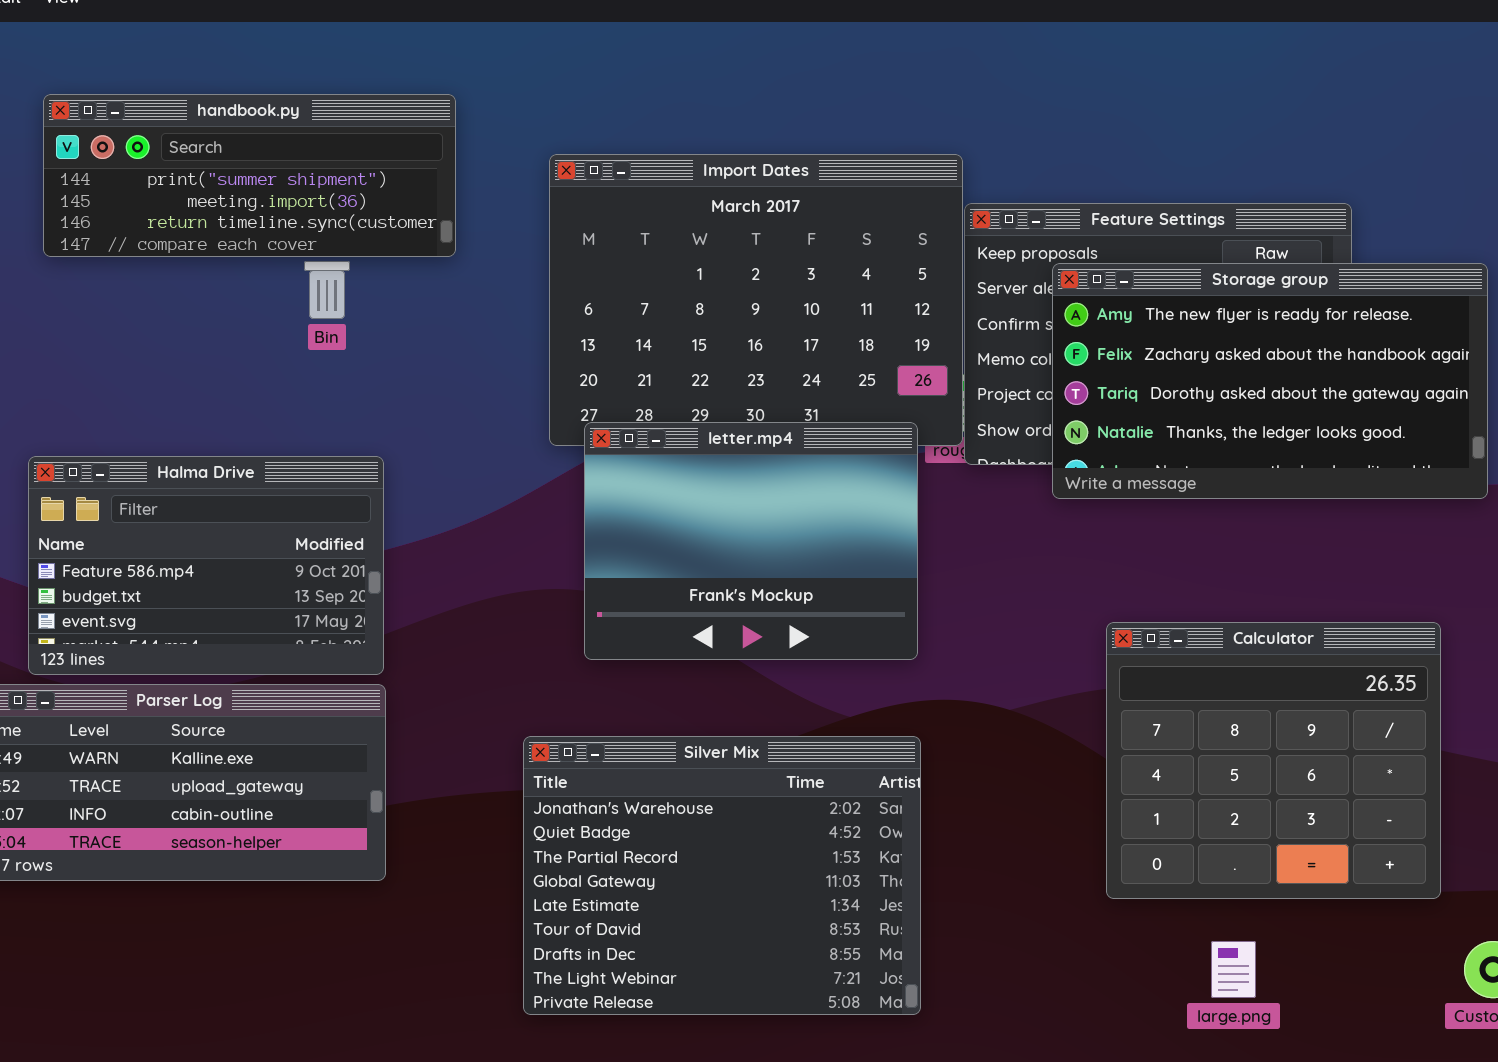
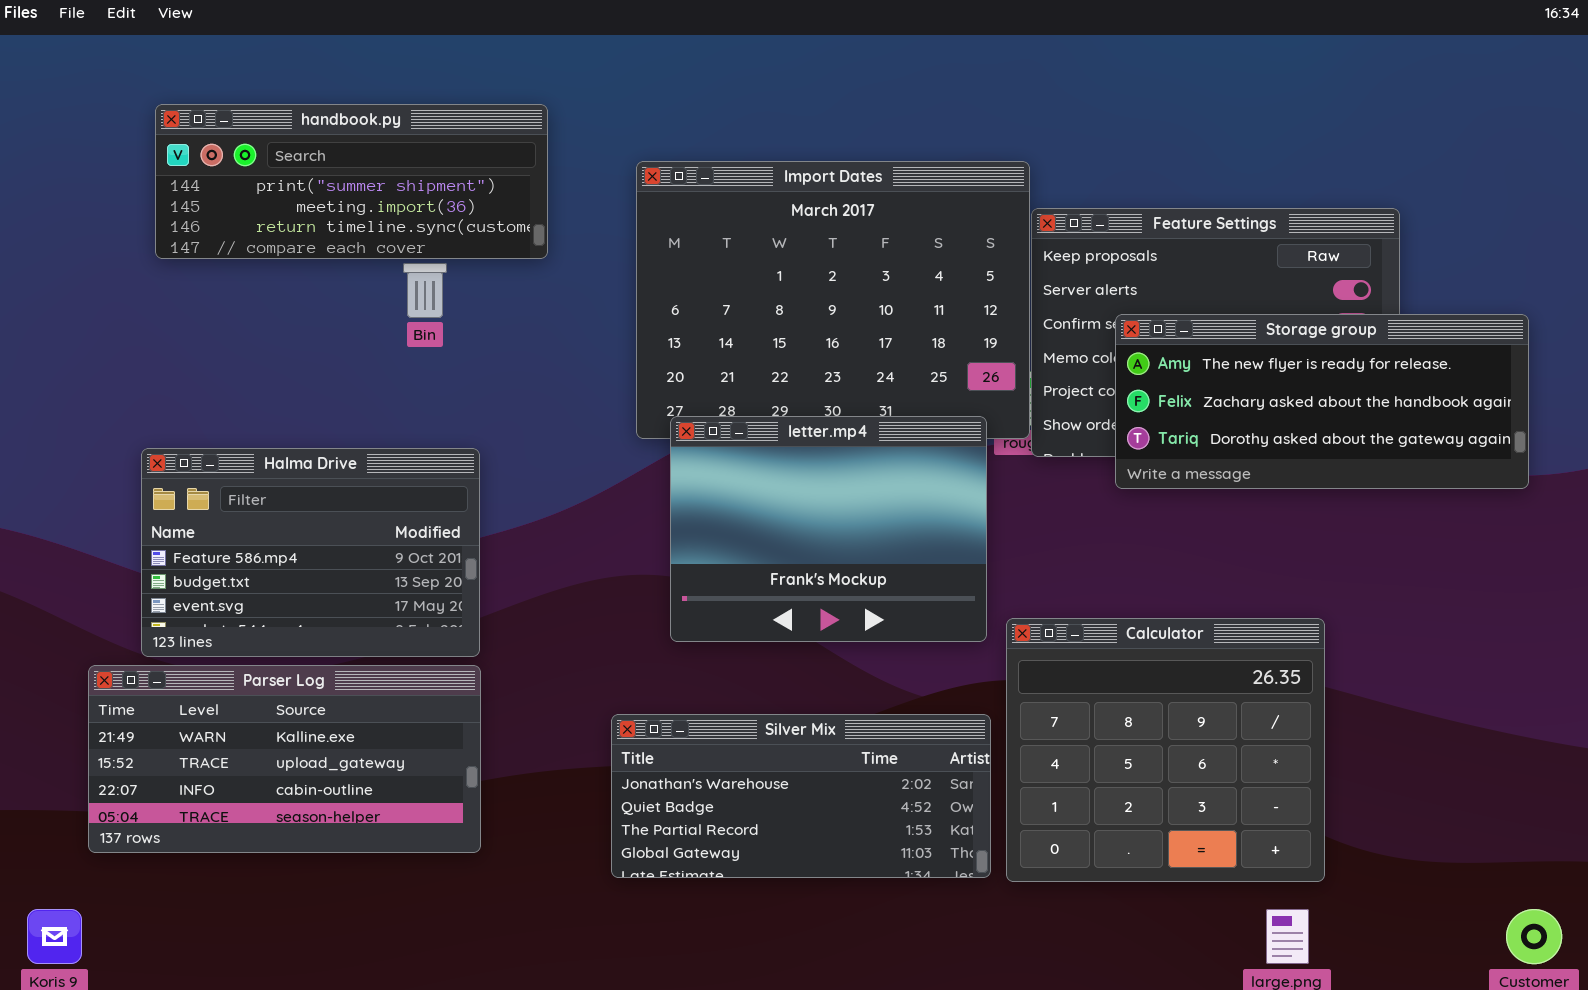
Storage group: [1052,263,1488,499] -> [1115,314,1529,489], resized
Calculator: [1106,622,1441,899] -> [1006,618,1325,882], moved
Silver Mix: [523,736,921,1015] -> [611,714,991,878], resized

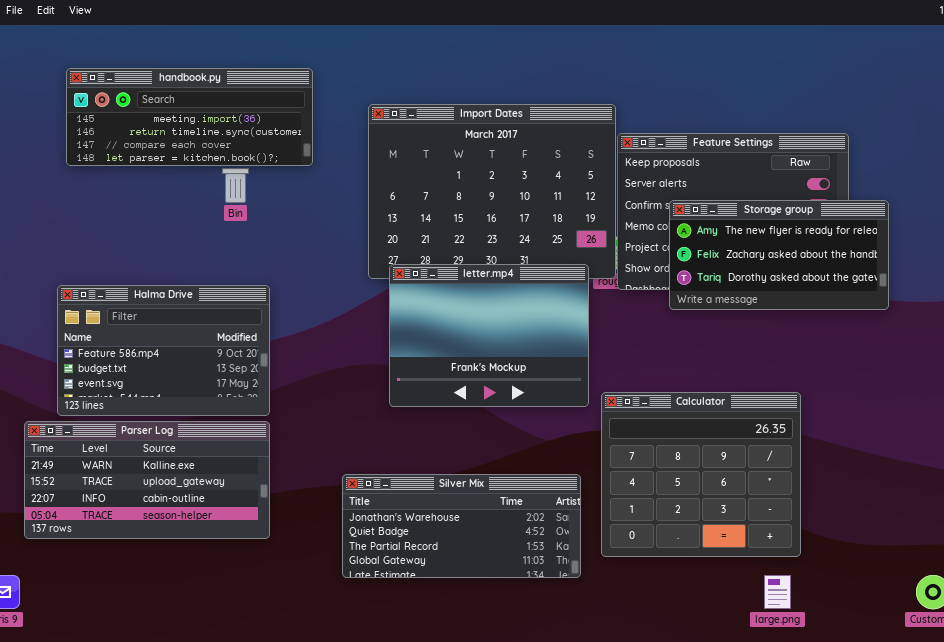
handbook.py: [155,104,548,259] -> [66,68,313,166], scrolled down 1 row
Storage group: [1115,314,1529,489] -> [669,200,889,310], resized
Silver Mix: [611,714,991,878] -> [342,474,581,578], moved

